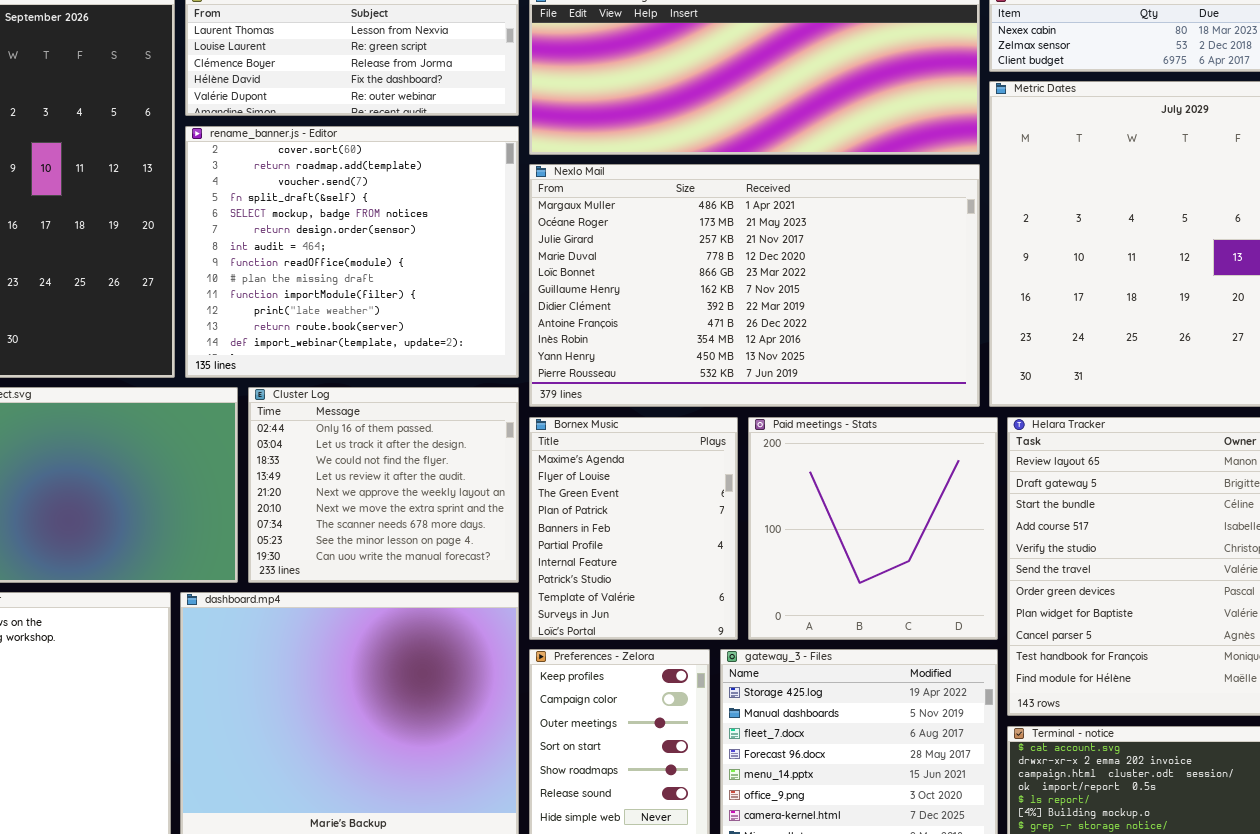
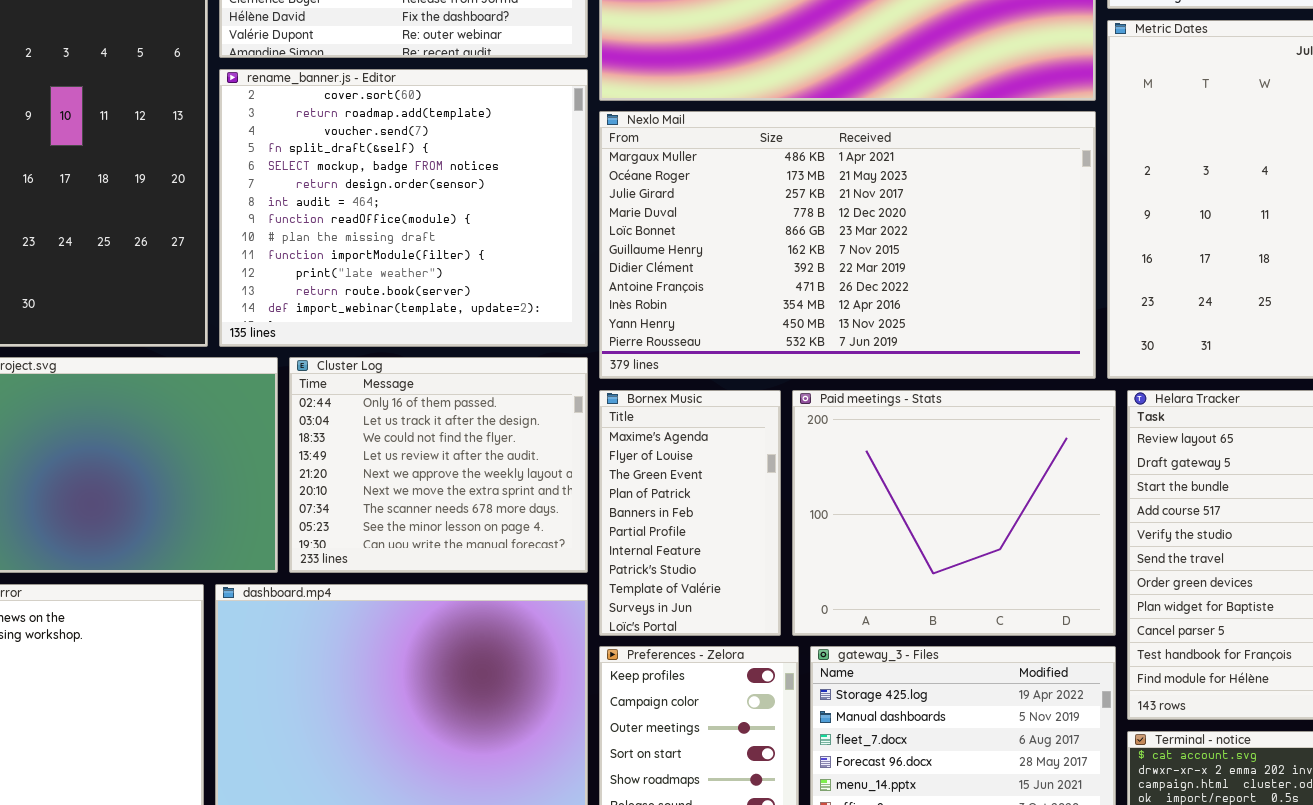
Bornex Music: [529,417,738,640] -> [599,390,781,636], resized
Paid meetings - Stats: [748,417,998,640] -> [792,390,1116,636], resized

